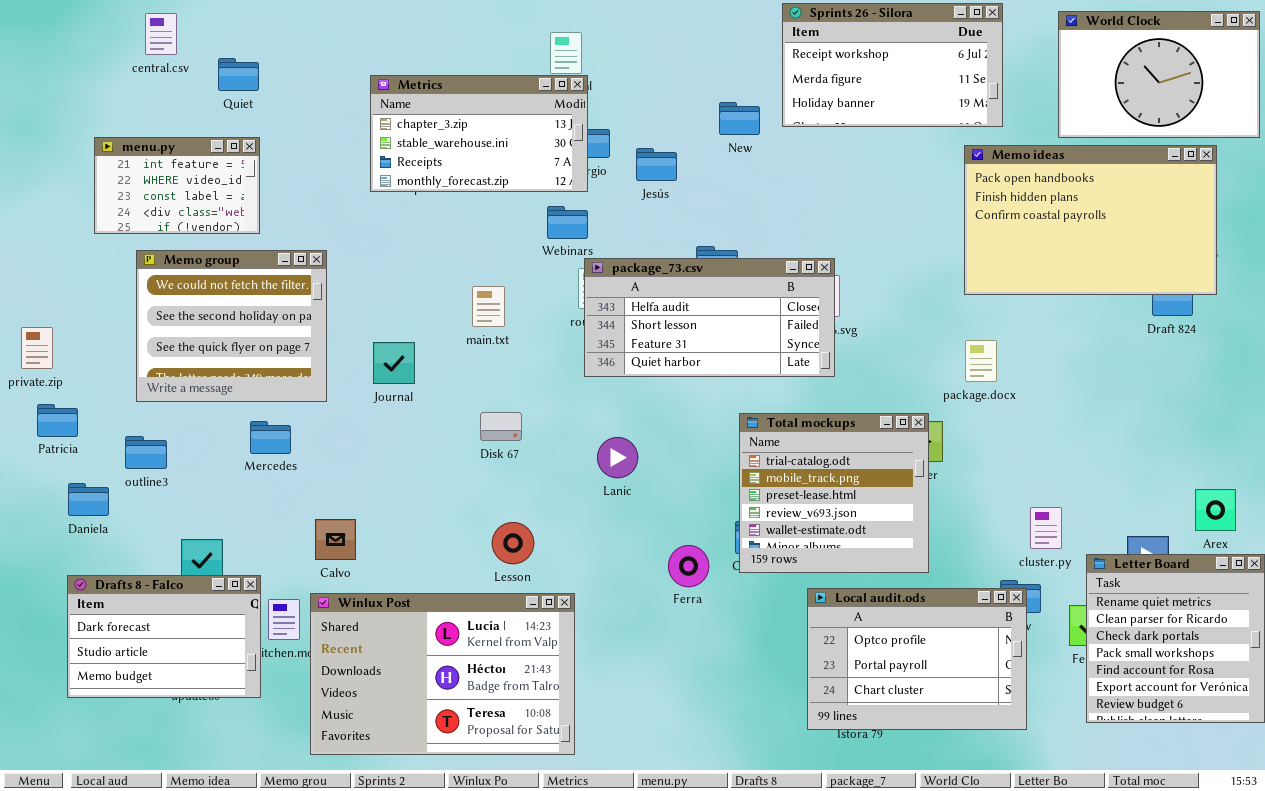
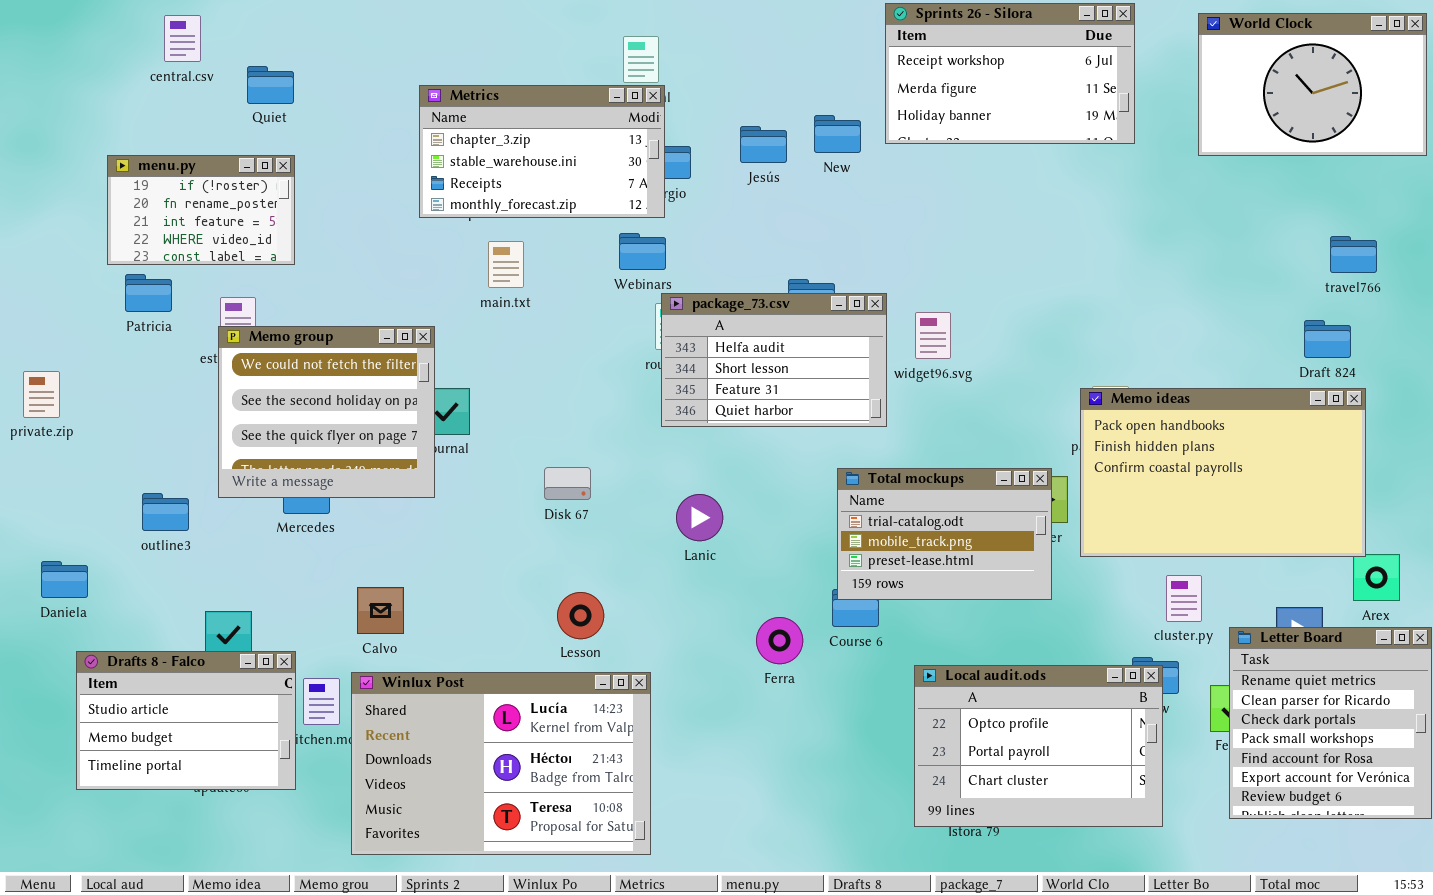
menu.py: [94,137,260,234] -> [107,155,295,265], scrolled up 2 rows
Memo ideas: [964,145,1217,295] -> [1080,388,1366,557], moved
Jesús: [636,148,677,181] -> [740,126,787,163], moved
Memo group: [136,250,327,402] -> [218,326,435,498], moved
package_73.csv: [584,258,835,377] -> [661,293,887,427], resized
main.txt: [472,286,505,327] -> [488,241,524,288], moved
Patricia: [37,404,78,437] -> [125,274,172,312], moved
Total mockups: [739,413,929,573] -> [837,468,1052,600], resized
Daniela: [68,483,109,516] -> [41,561,88,598], moved
Drafts 8 - Falco: [67,575,261,698] -> [76,651,296,790], scrolled down 1 row

